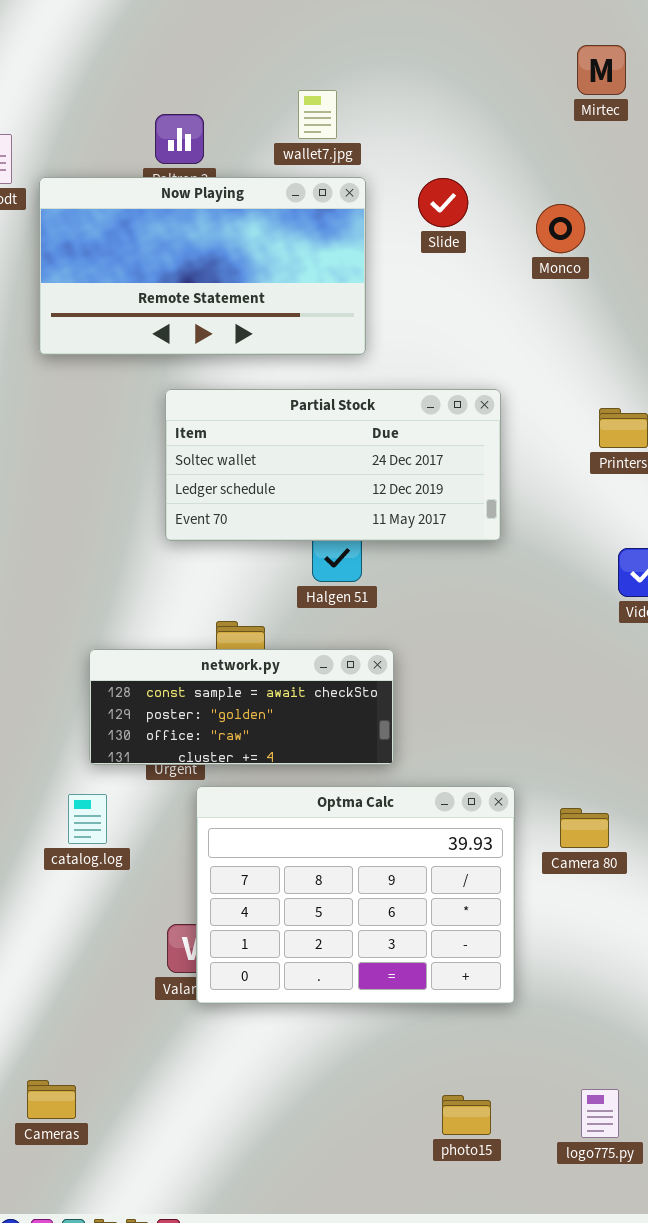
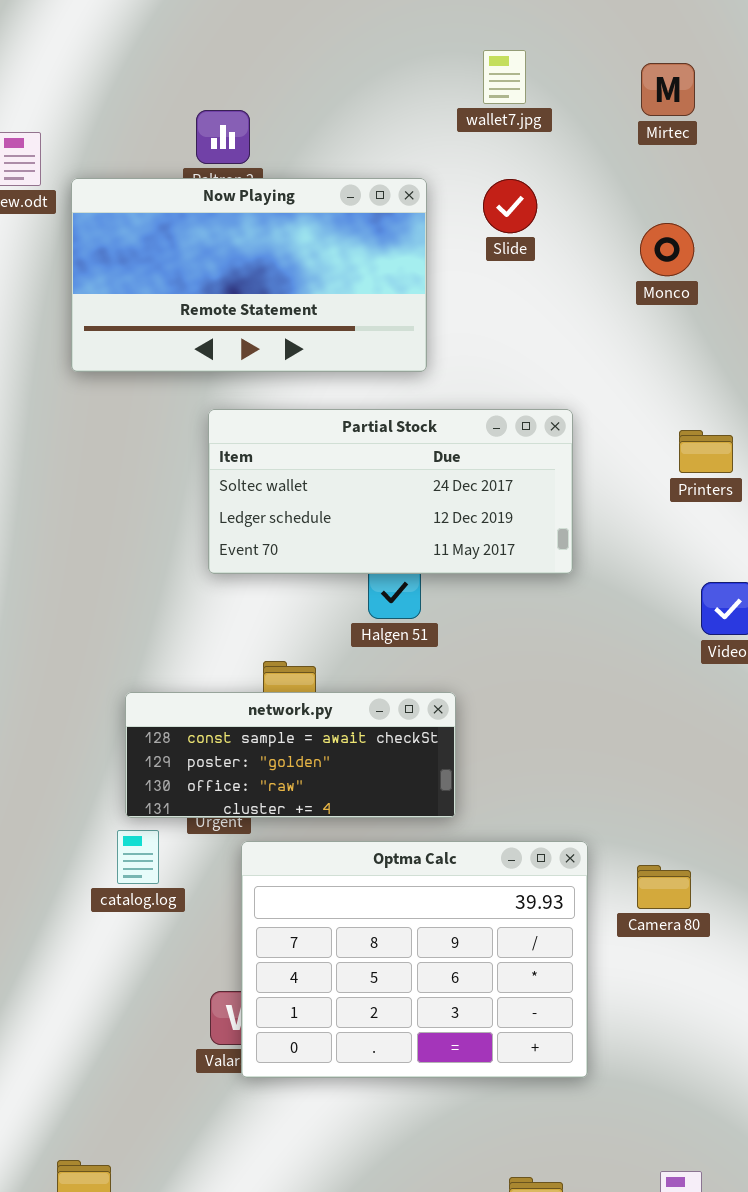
Mirtec: [577,45,626,95] -> [641,63,695,116], moved
wallet7.jpg: [298,90,337,139] -> [483,50,526,104], moved
Monco: [536,204,585,253] -> [640,223,694,276], moved
catalog.log: [68,794,107,844] -> [117,830,159,884], moved

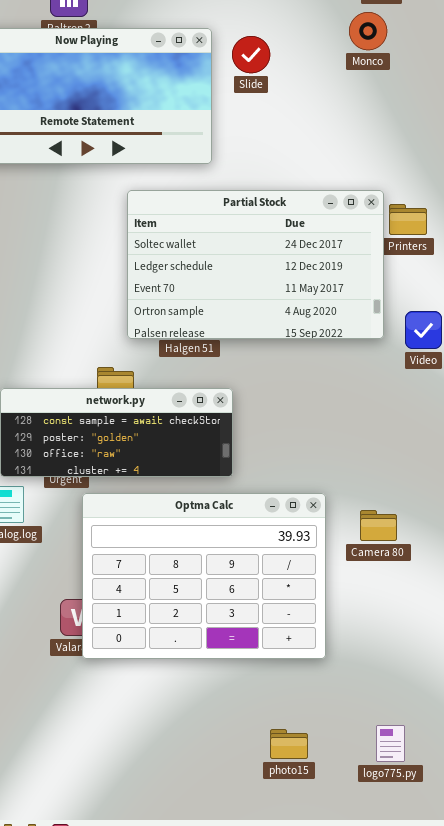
Slide: [483,179,537,233] -> [232,36,270,73], moved
Monco: [640,223,694,276] -> [349,12,387,50], moved
Partial Stock: [208,409,573,574] -> [127,190,384,339], moved, resized

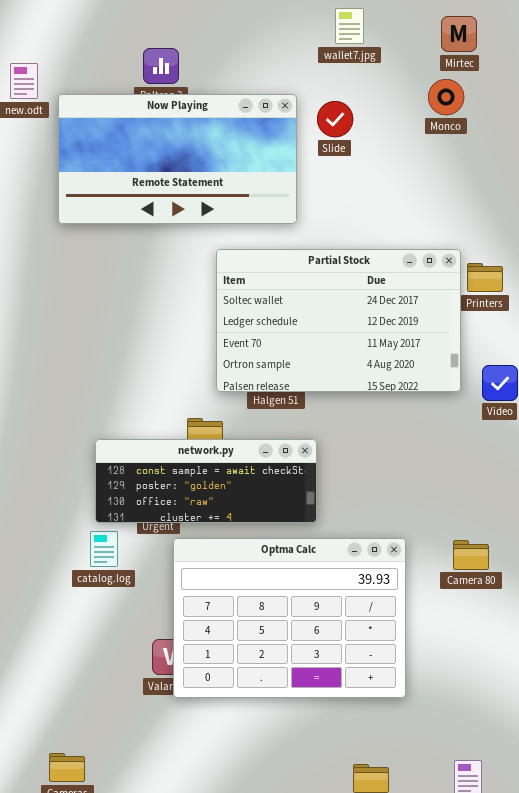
Camera 80: [360,510,397,541] -> [453,540,489,570], moved

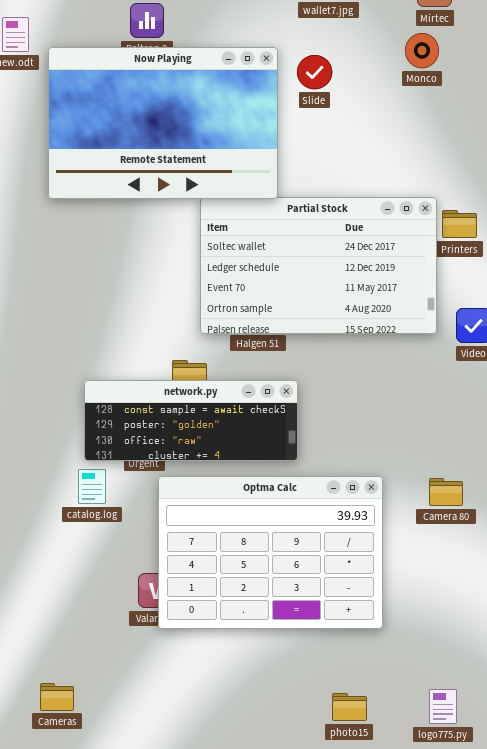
Now Playing: [58,94,297,224] -> [48,47,278,199], resized

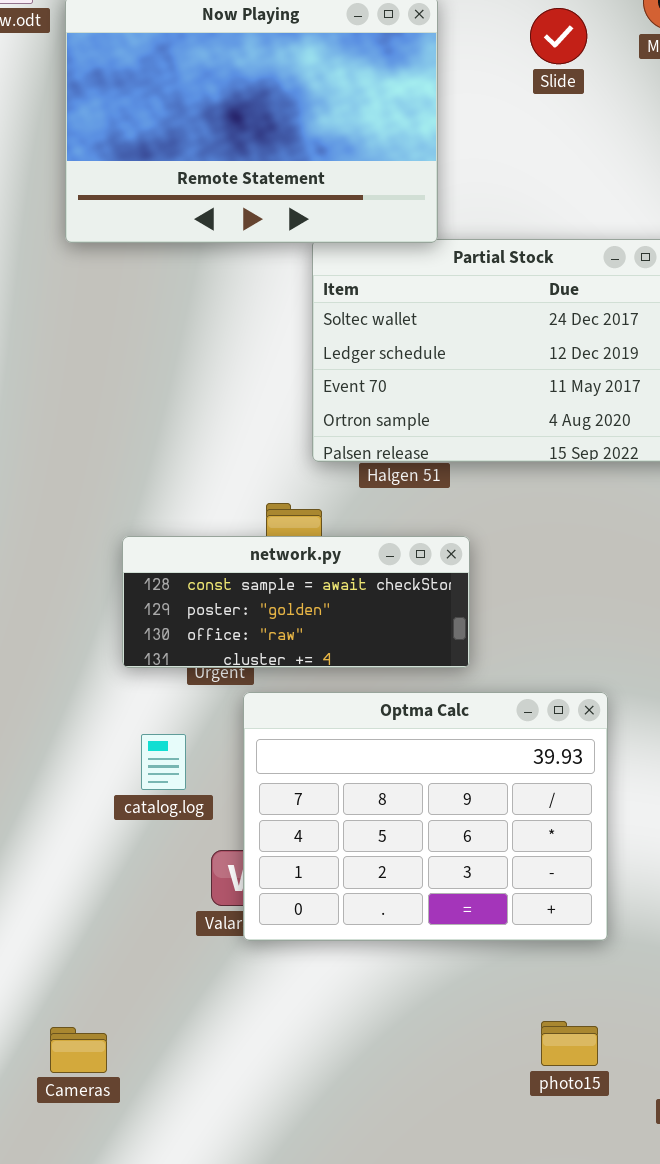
Slide: [297,55,332,89] -> [530,8,587,64], moved
catalog.log: [78,469,106,504] -> [141,734,186,790], moved
photo15: [332,693,367,721] -> [541,1021,598,1066], moved

